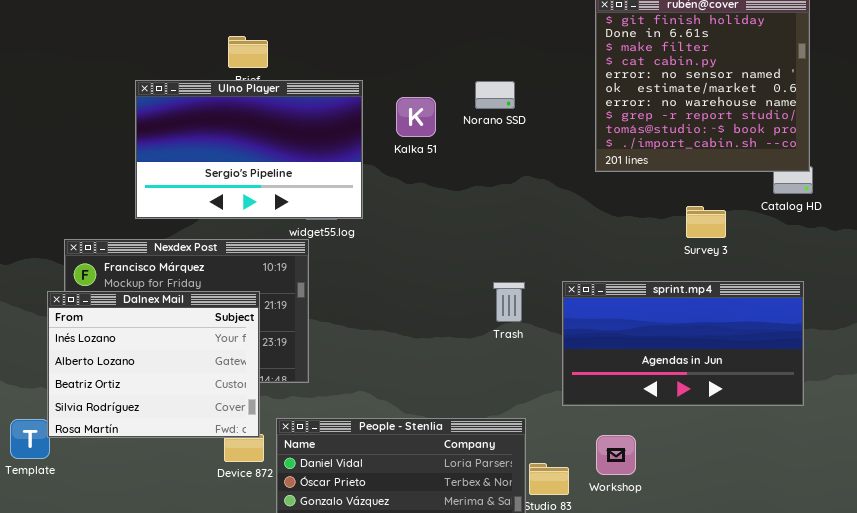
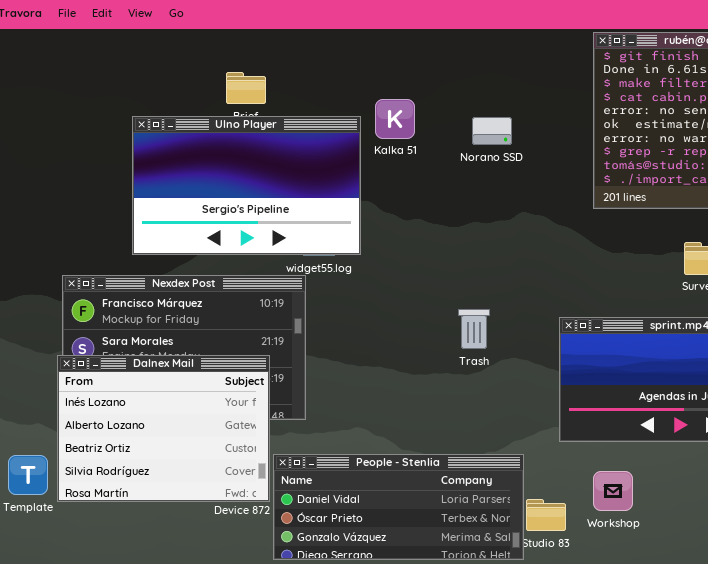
Kalka 51: [396,97,436,137] -> [375,99,415,139], moved
Trash: [493,282,525,322] -> [458,309,490,349], moved
Dalnex Mail: [47,291,260,438] -> [57,355,270,502], moved

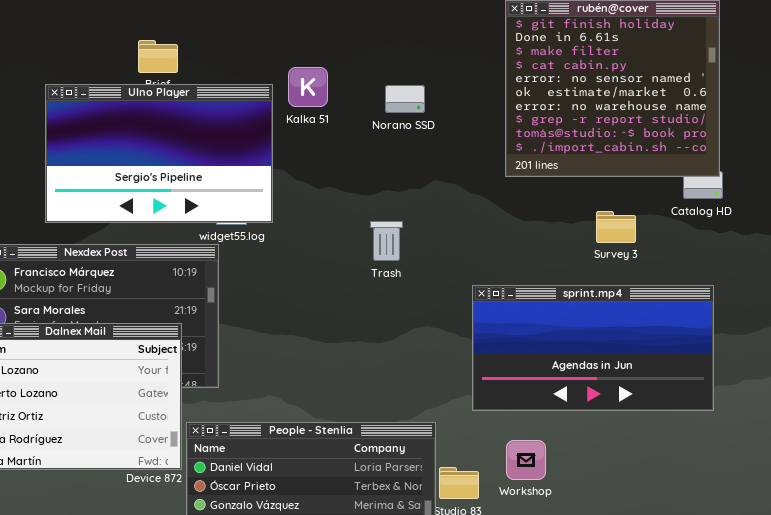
Trash: [458,309,490,349] -> [370,221,403,261], moved

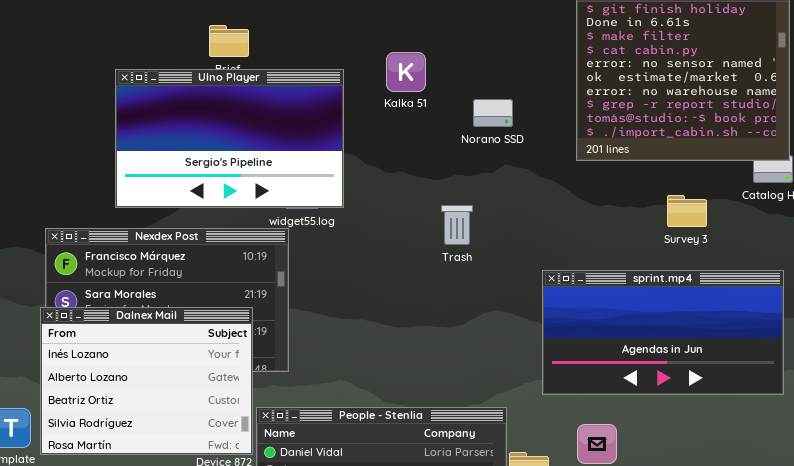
Kalka 51: [288,67,328,107] -> [386,52,426,92], moved
Norano SSD: [385,85,425,113] -> [473,99,513,127], moved

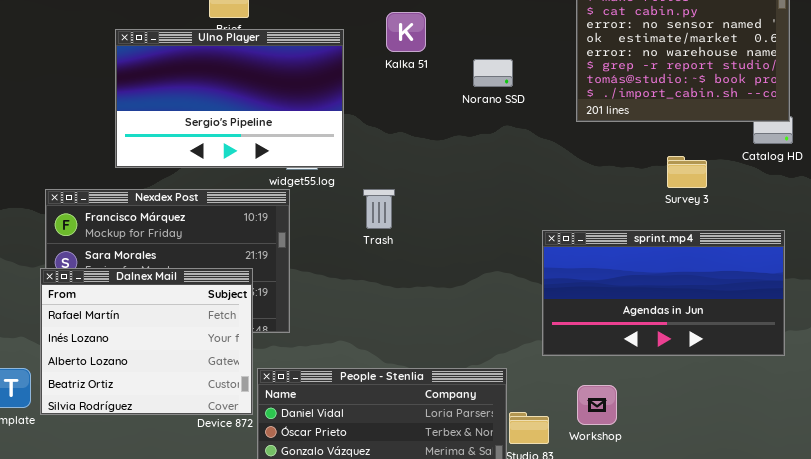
Trash: [441,205,473,245] -> [363,189,395,229], moved
Dalnex Mail: [40,307,253,455] -> [40,268,253,415], scrolled up 1 row

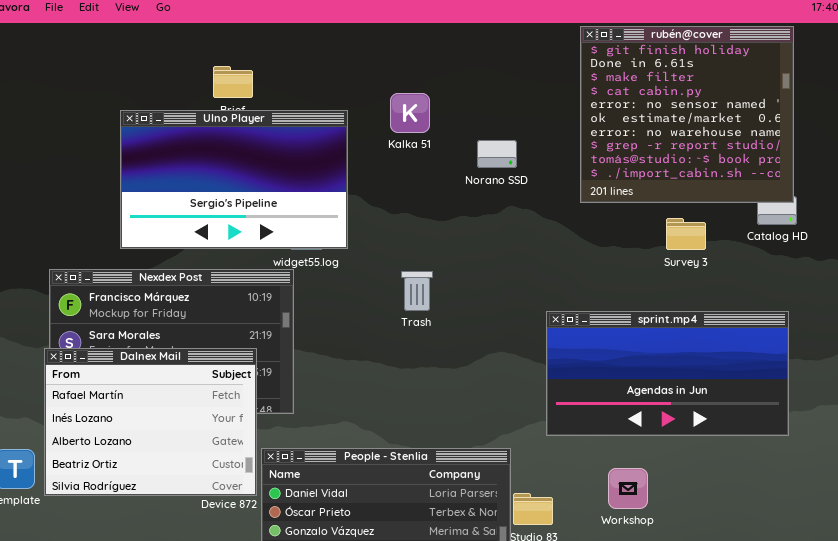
Survey 3: [667,156,707,188] -> [666,218,706,250], moved
Trash: [363,189,395,229] -> [401,271,433,311], moved
Workshop: [577,385,617,425] -> [608,468,648,509], moved

